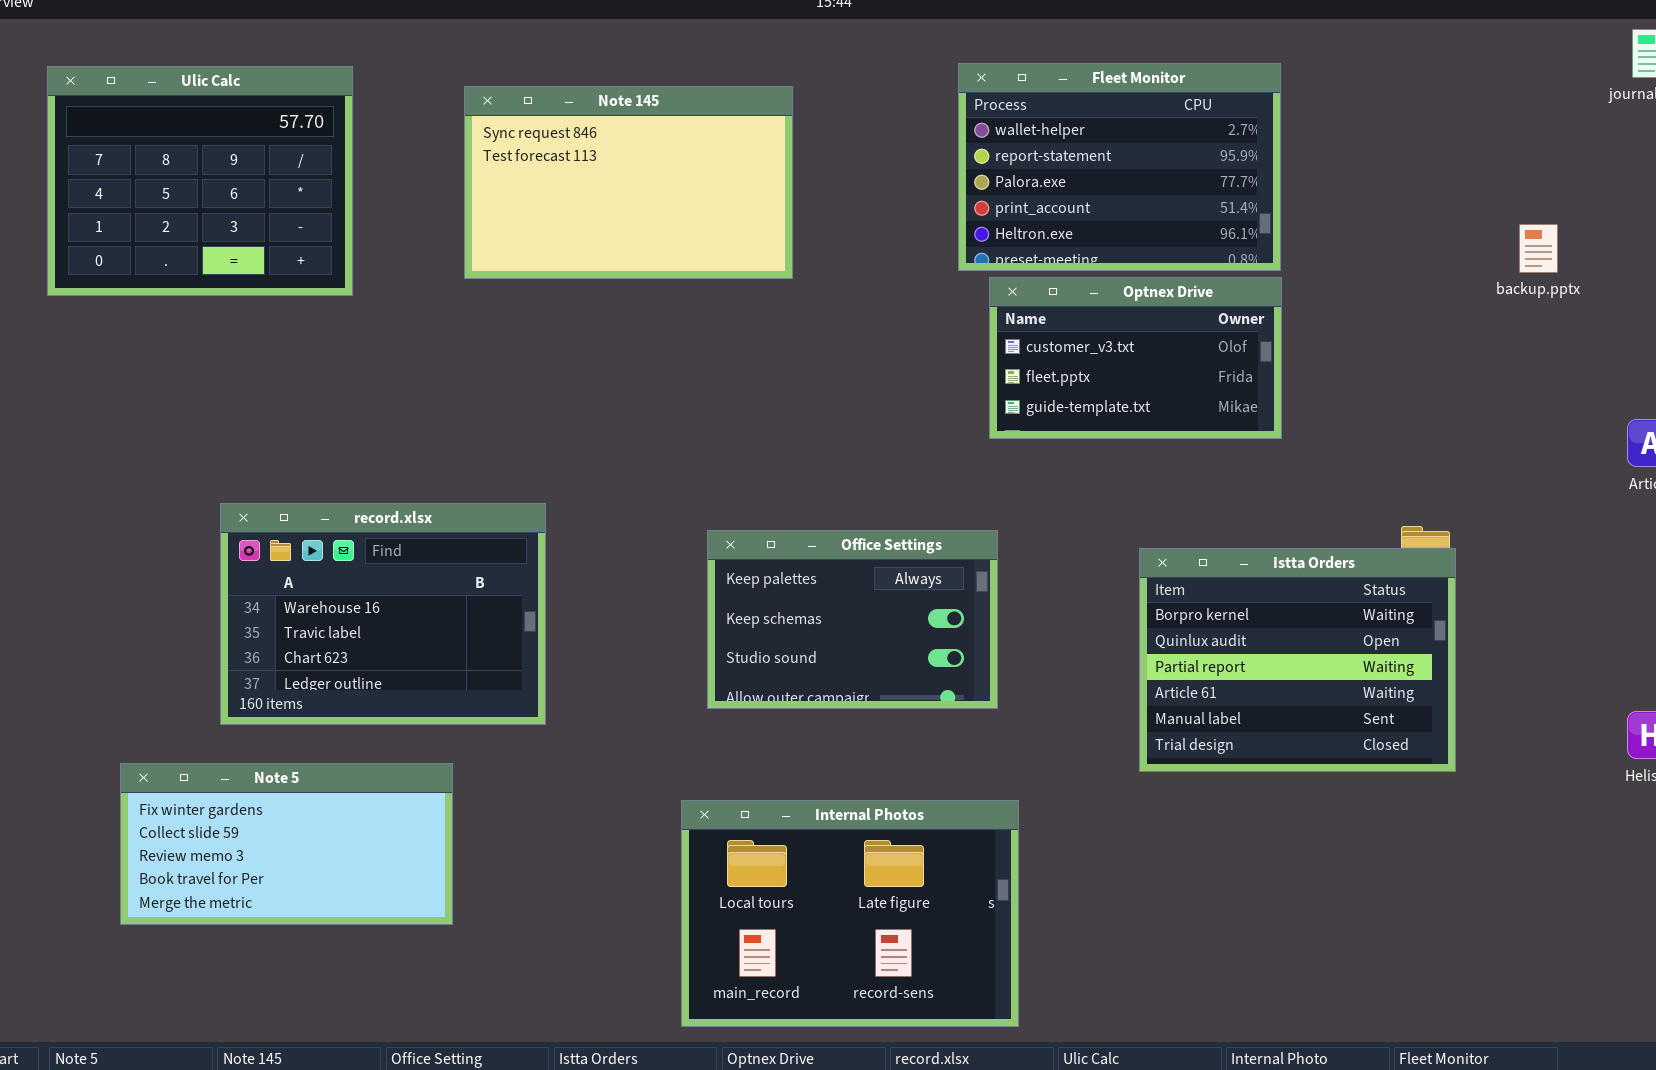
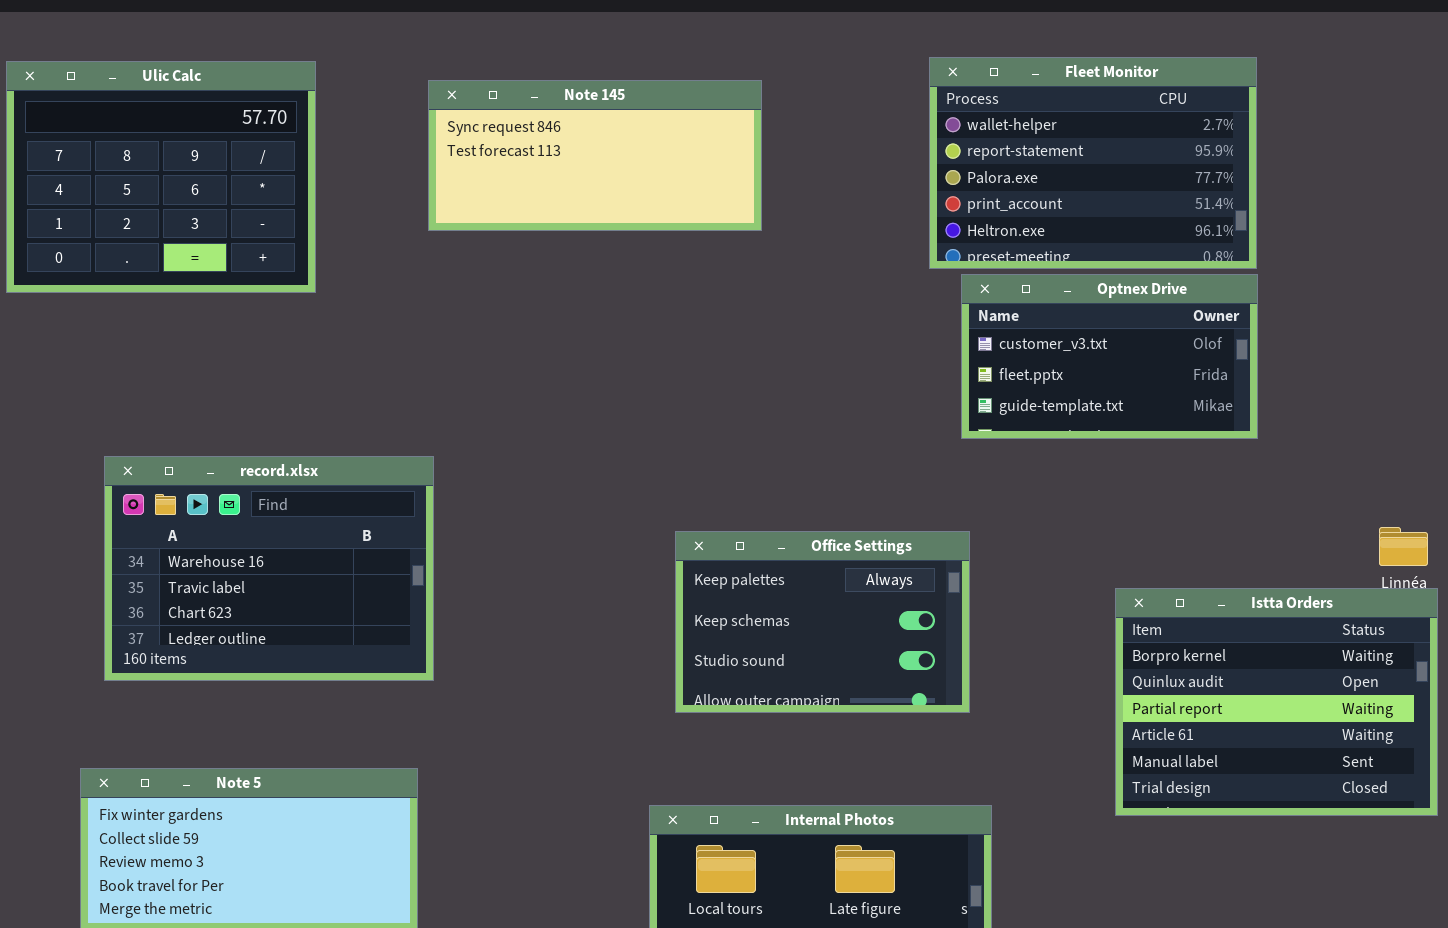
Note 145: [464,86,793,279] -> [428,80,762,231], resized
record.xlsx: [220,503,546,725] -> [104,456,434,681], moved
Istta Orders: [1139,548,1456,772] -> [1115,588,1438,816], moved

